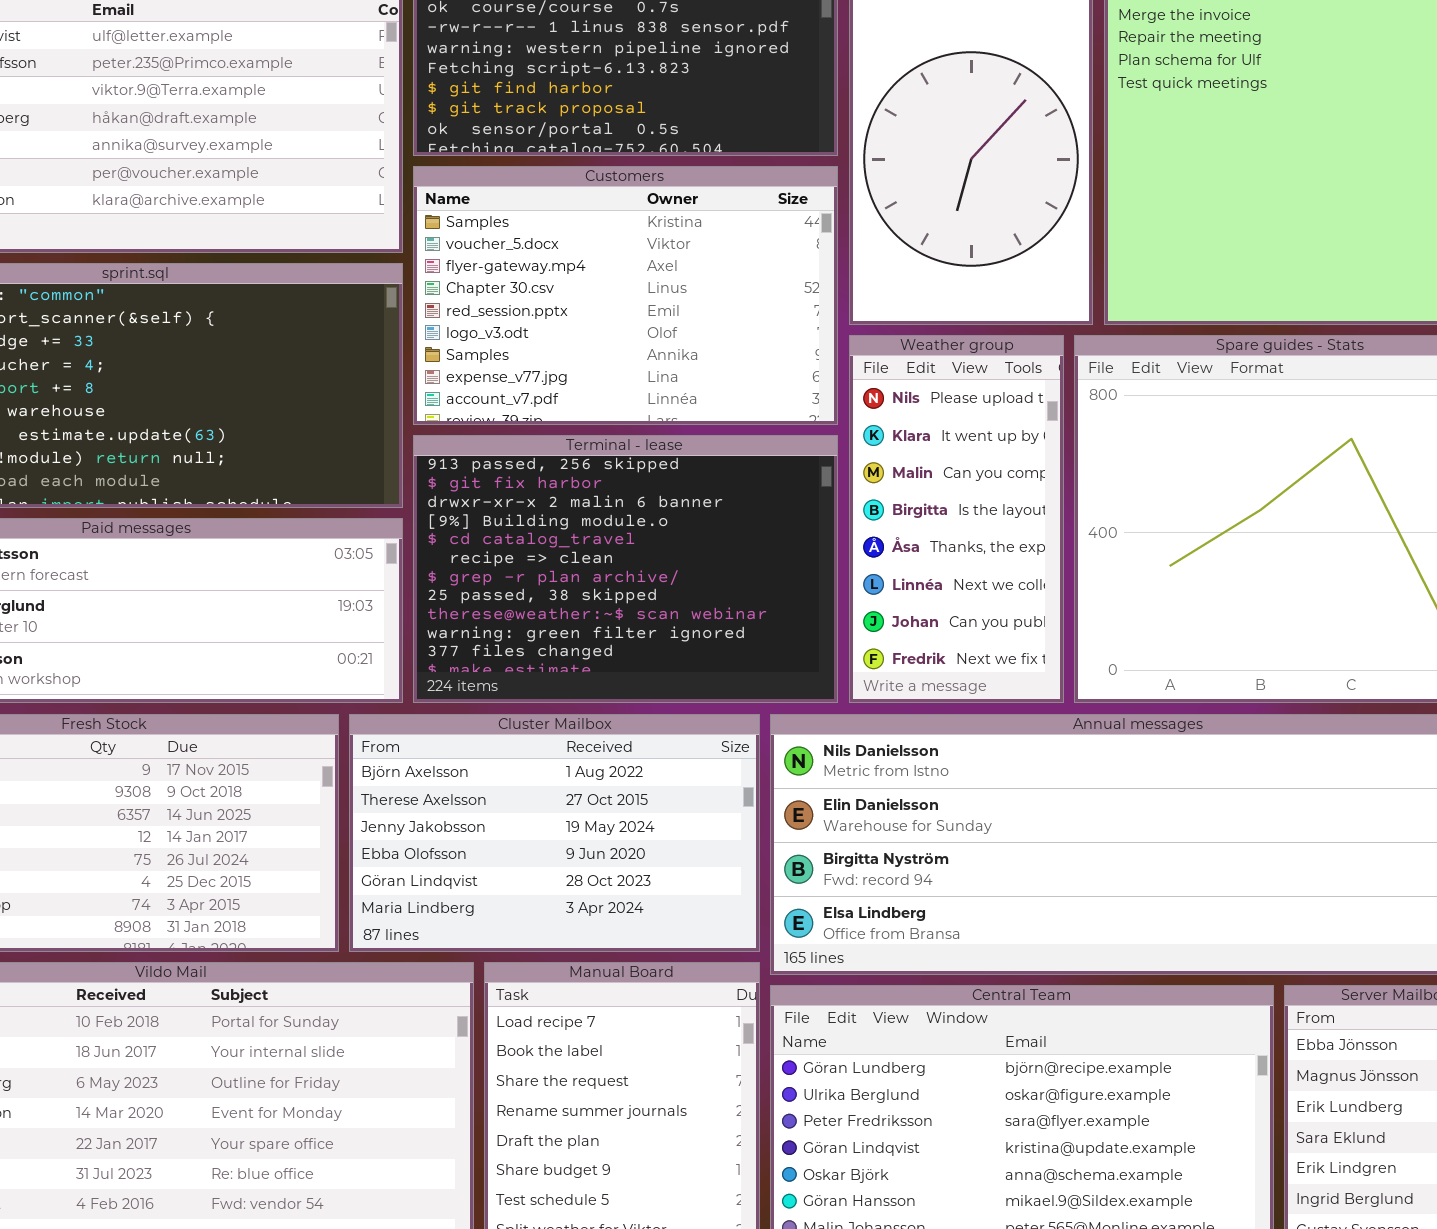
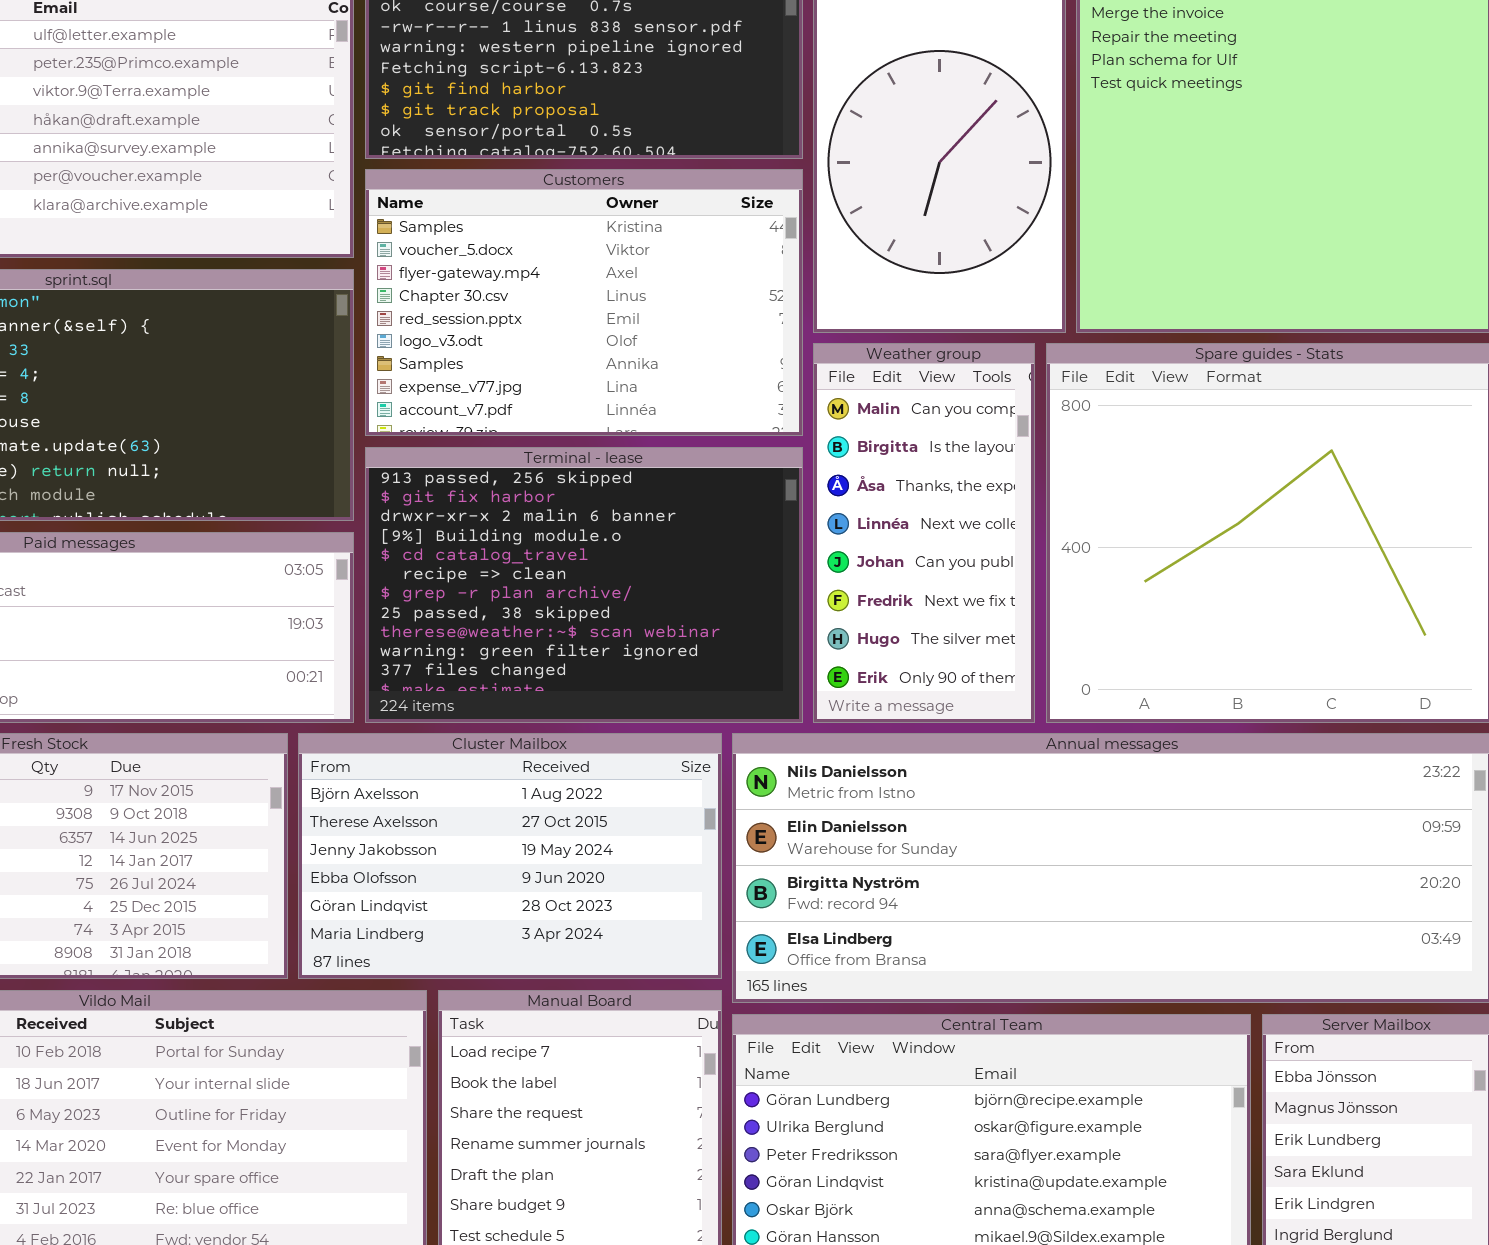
Weather group: [849,335,1064,703] -> [813,343,1035,723], scrolled down 2 rows

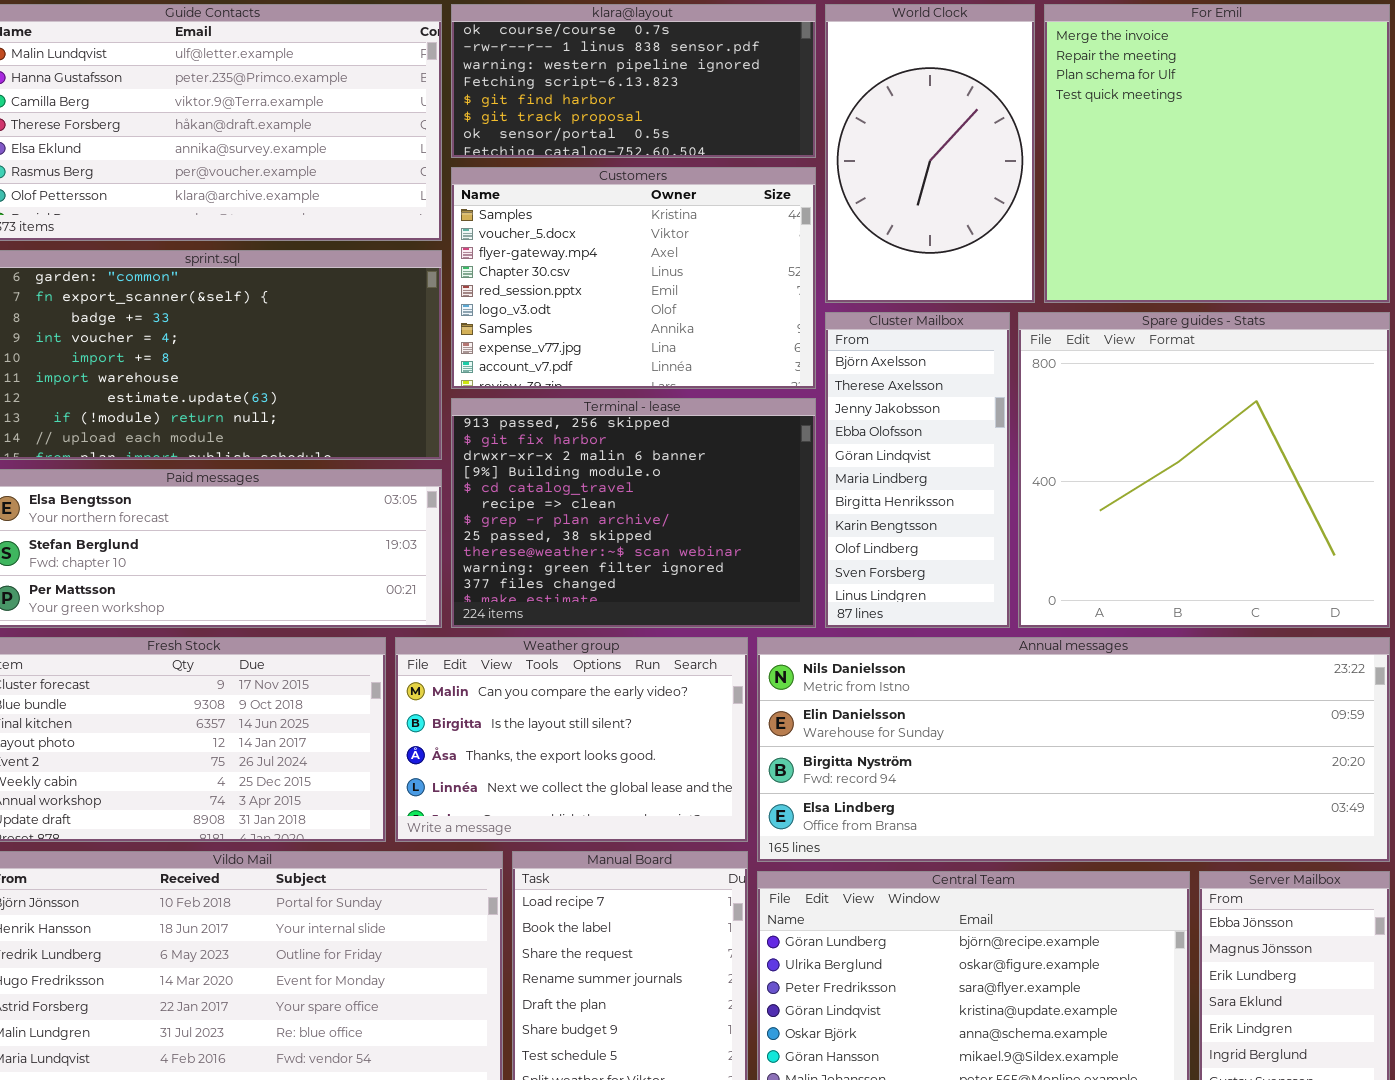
Weather group: [813,343,1035,723] -> [395,637,748,842], moved, resized
Cluster Mailbox: [298,733,722,979] -> [825,312,1010,628], moved, resized

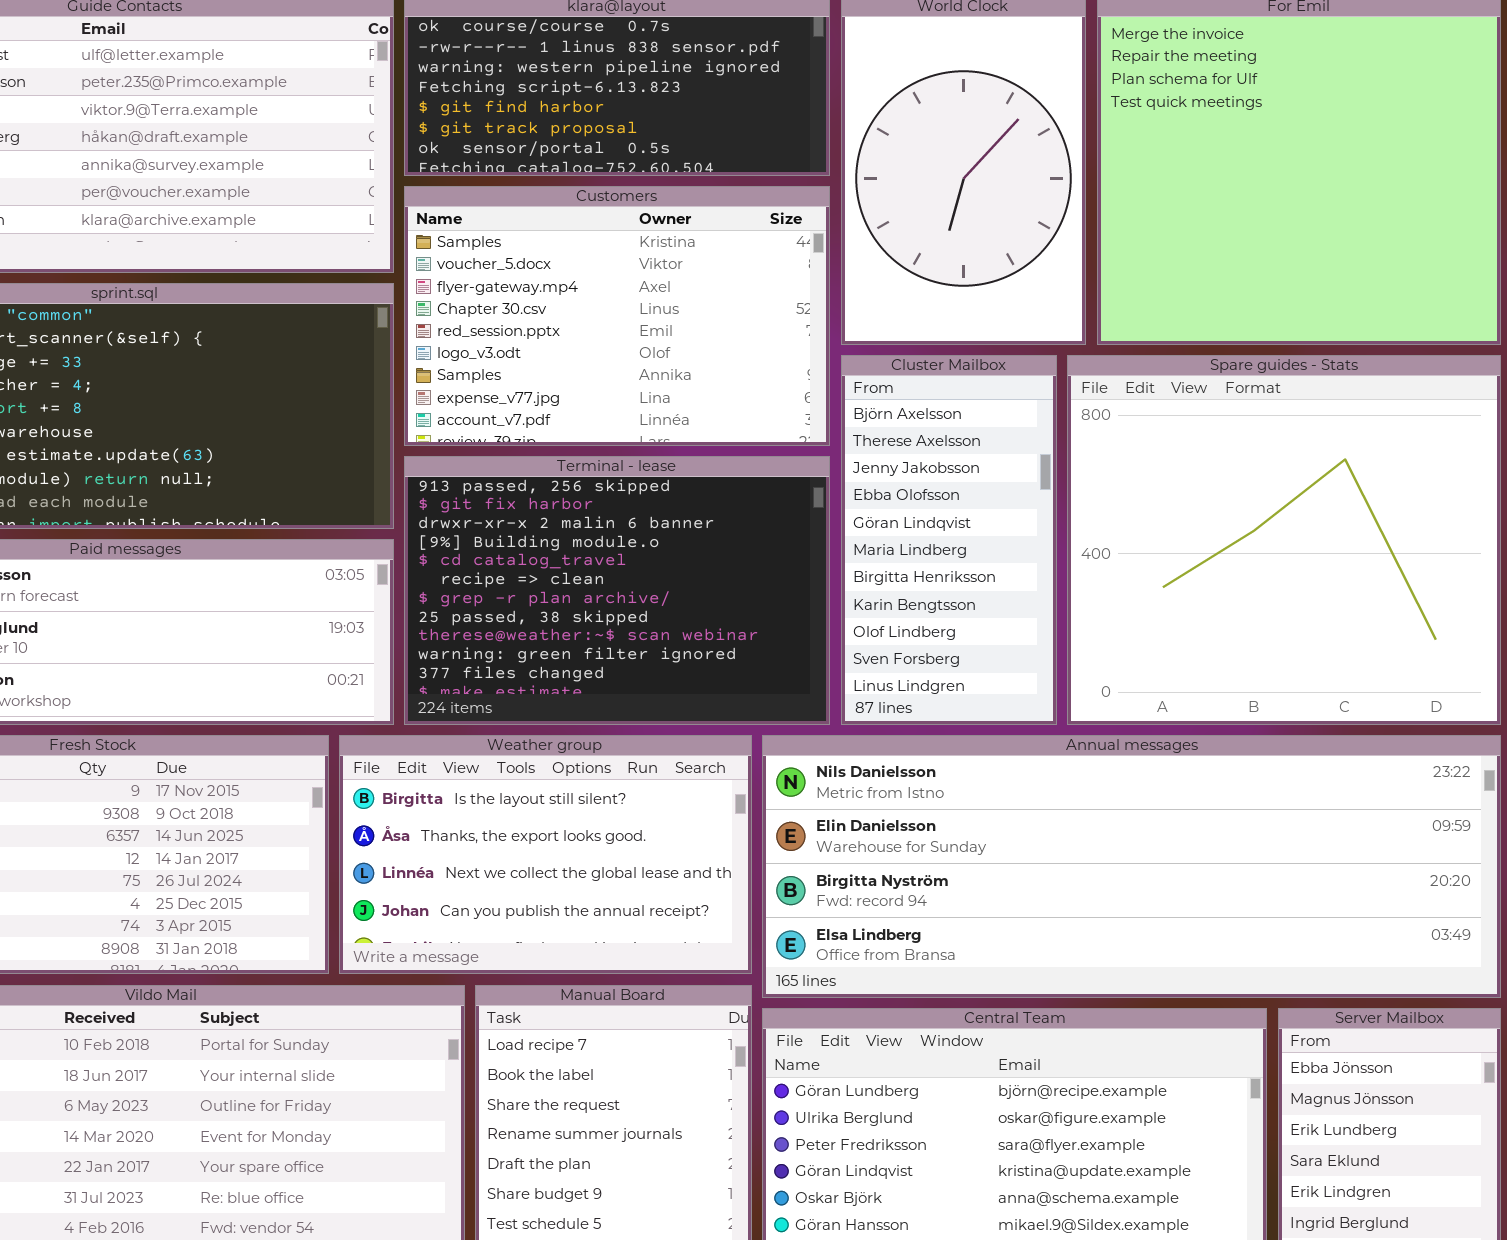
Weather group: [395,637,748,842] -> [339,735,752,974], scrolled down 1 row

